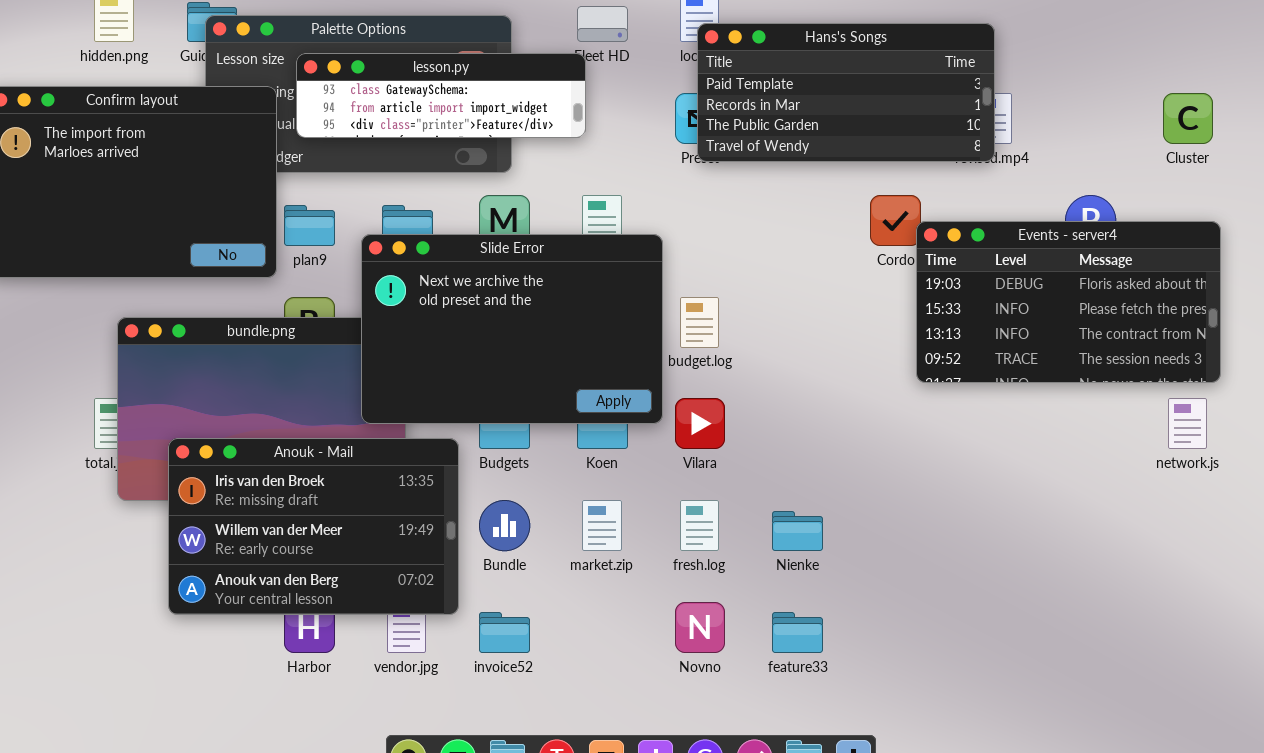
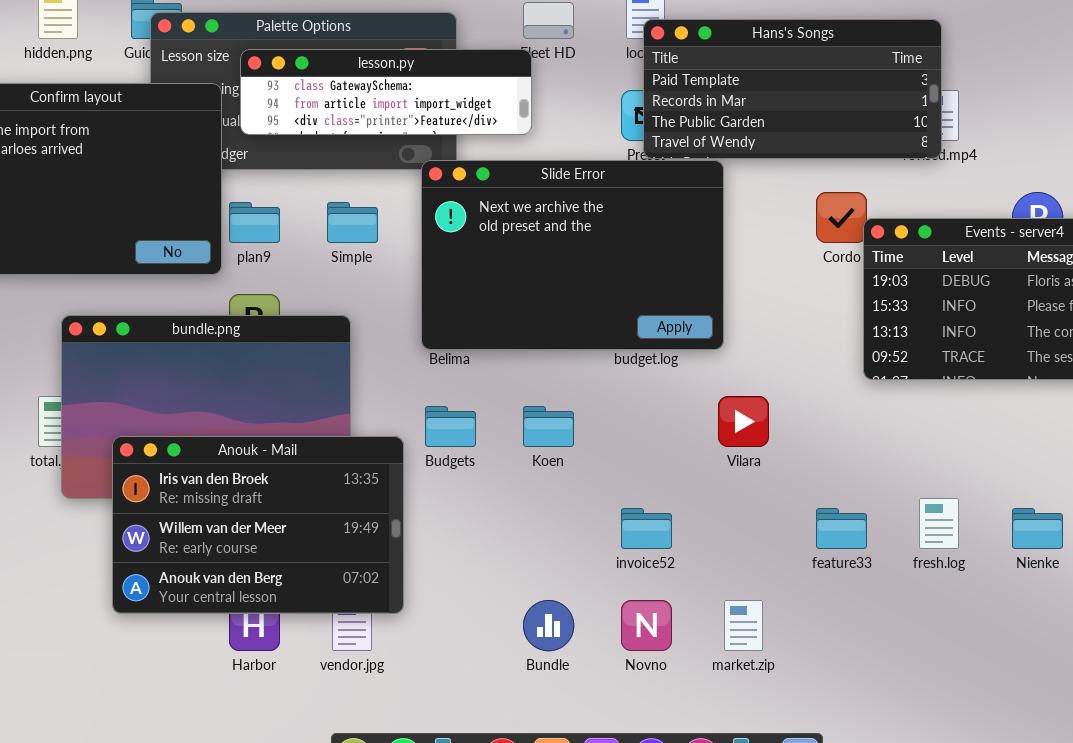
Slide Error: [361,234,663,424] -> [421,160,724,350], moved
Vilara: [675,398,725,449] -> [718,396,769,447], moved
Bundle: [479,500,530,551] -> [523,600,574,651], moved
market.zip: [582,500,622,551] -> [724,600,763,651], moved
fresh.log: [680,500,719,551] -> [919,498,959,549], moved
Nienke: [772,511,823,551] -> [1012,508,1063,549], moved
invoice52: [479,612,530,653] -> [621,508,672,549], moved
feature33: [772,612,823,653] -> [816,508,867,549], moved

